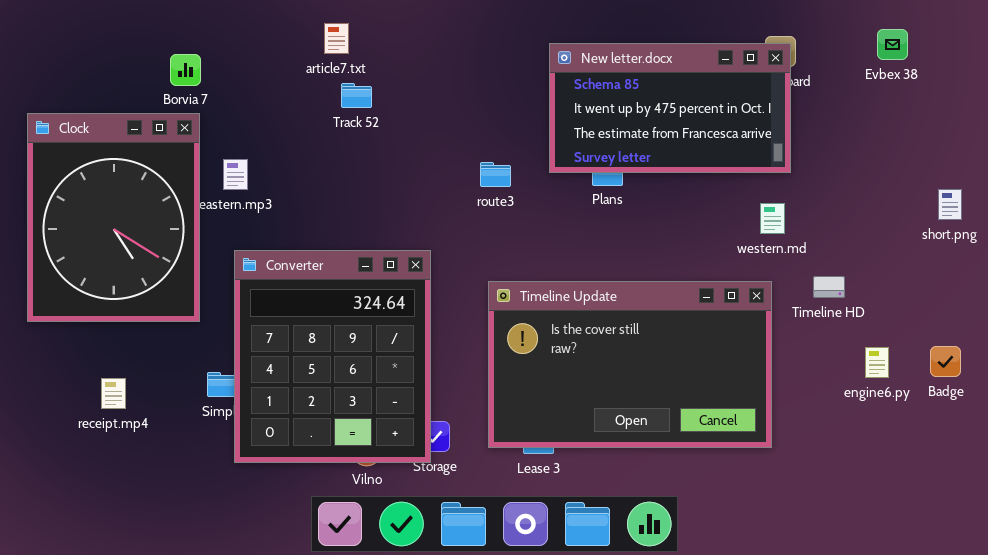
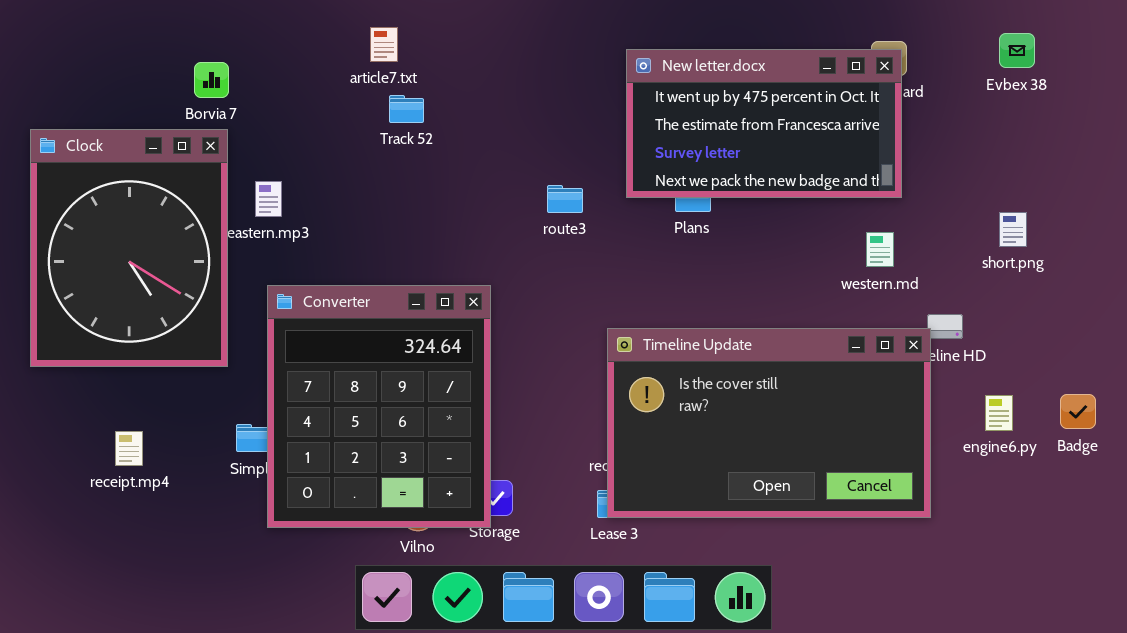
New letter.docx: [549,43,791,173] -> [626,49,902,198], scrolled down 1 row
short.png: [938,189,962,220] -> [999,212,1027,247], moved
Timeline Update: [488,281,772,448] -> [607,328,931,518], moved

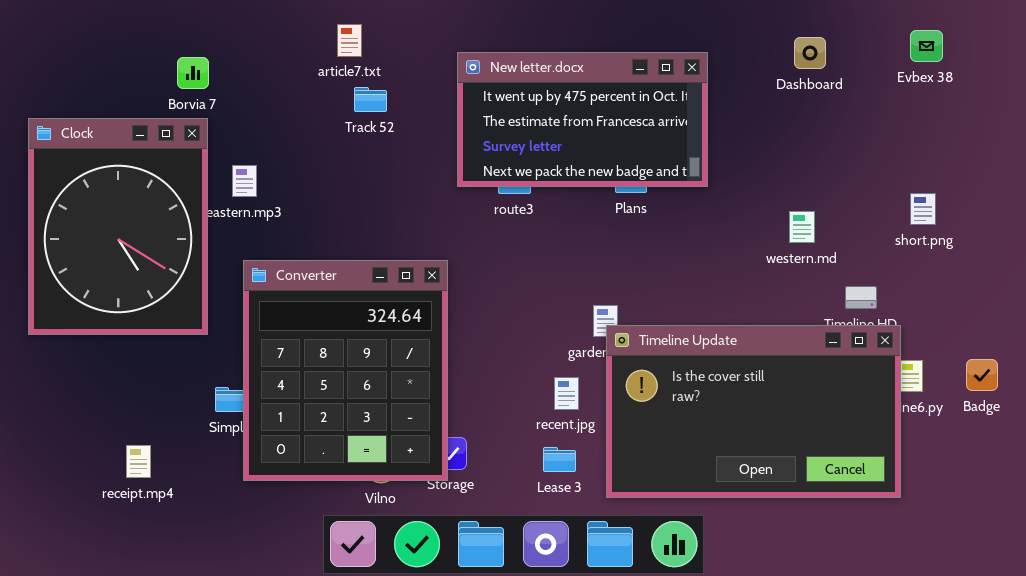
New letter.docx: [626,49,902,198] -> [457,52,708,187], moved
Timeline Update: [607,328,931,518] -> [606,325,901,498], moved
receipt.mp4: [115,431,143,466] -> [126,445,151,478], moved

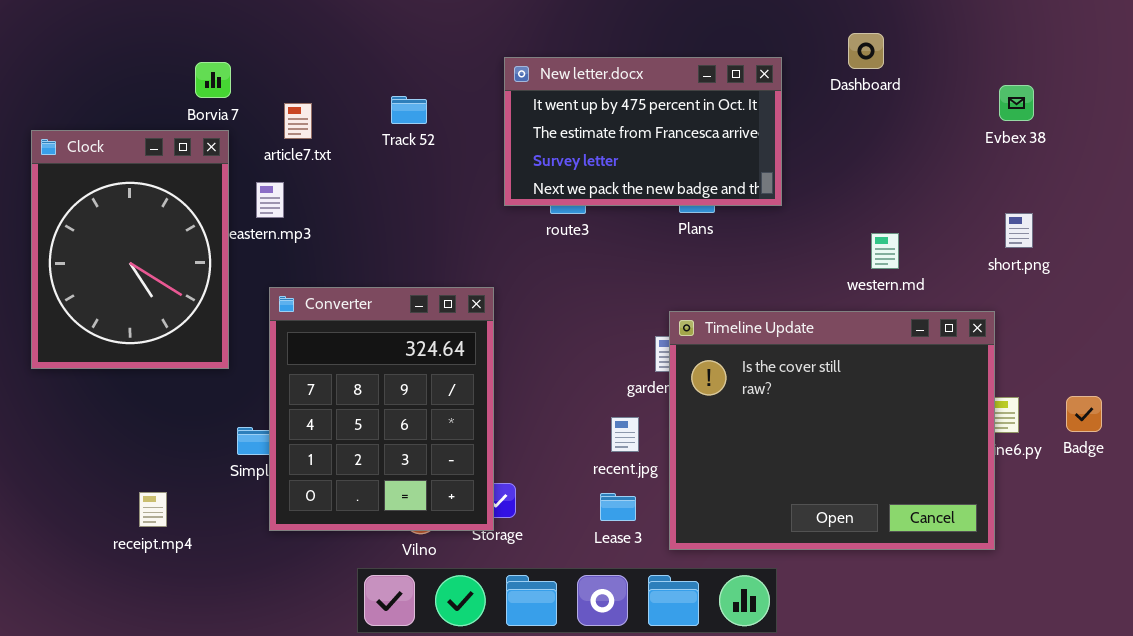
article7.txt: [337,24,362,57] -> [284,103,312,139], moved
Evbex 38: [910,30,943,62] -> [999,85,1034,121], moved
Dashboard: [794,37,826,69] -> [848,33,884,69], moved
Timeline Update: [606,325,901,498] -> [669,311,995,550], resized

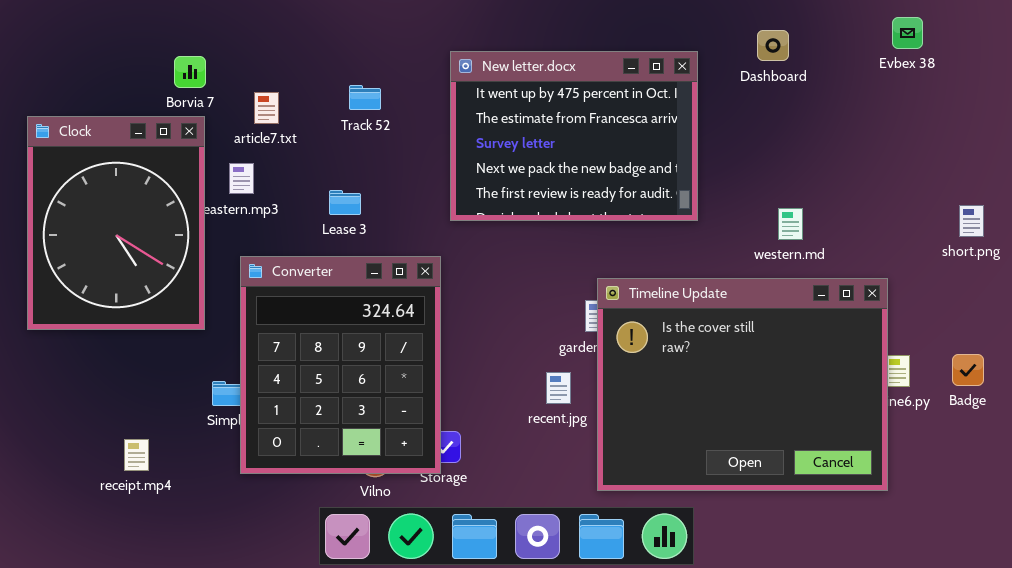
New letter.docx: [504,57,782,206] -> [450,51,698,221], resized
Evbex 38: [999,85,1034,121] -> [892,17,923,49], moved
short.png: [1005,213,1033,248] -> [959,205,984,237], moved
Lease 3: [600,493,636,521] -> [329,190,361,215], moved

